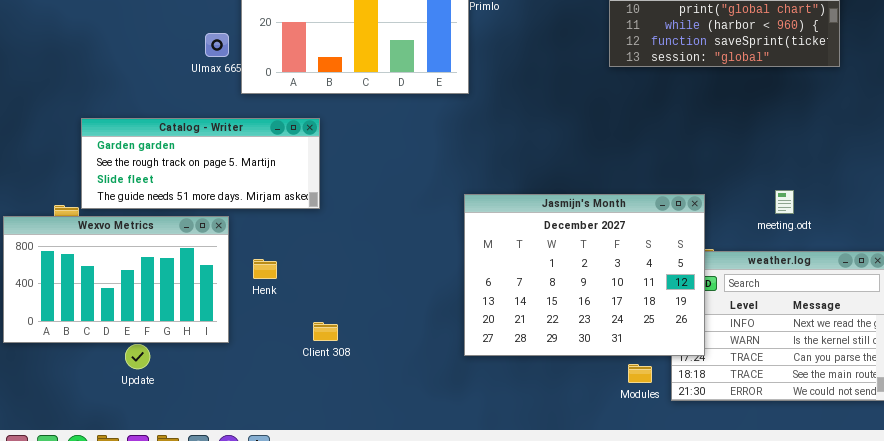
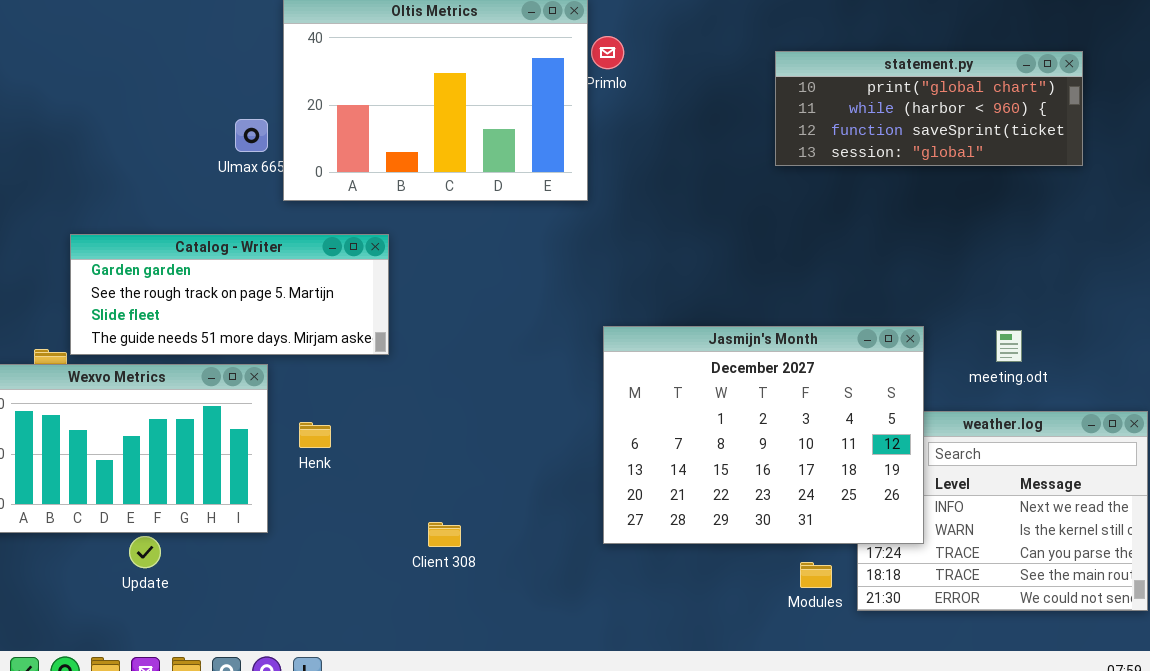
Jasmijn's Month: [464,194,705,356] -> [603,326,924,544], moved
Client 308: [313,322,338,341] -> [428,522,461,547], moved

